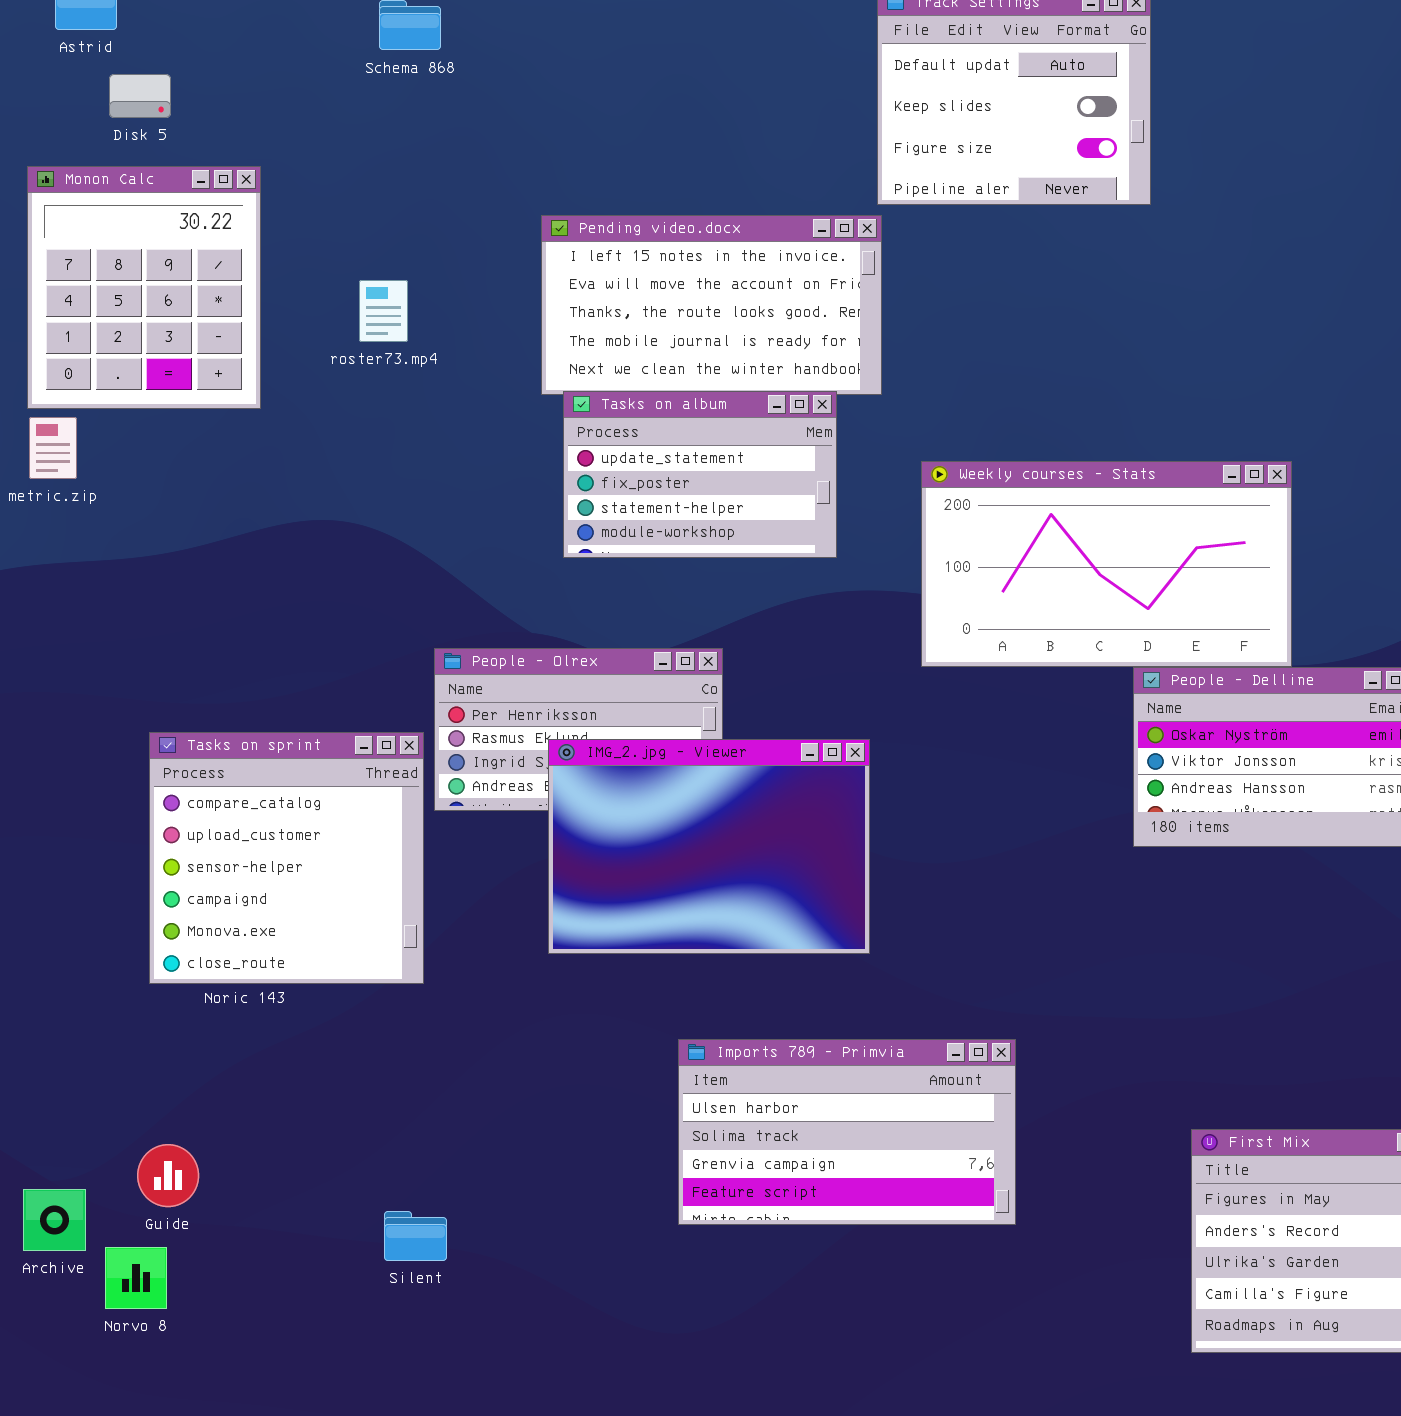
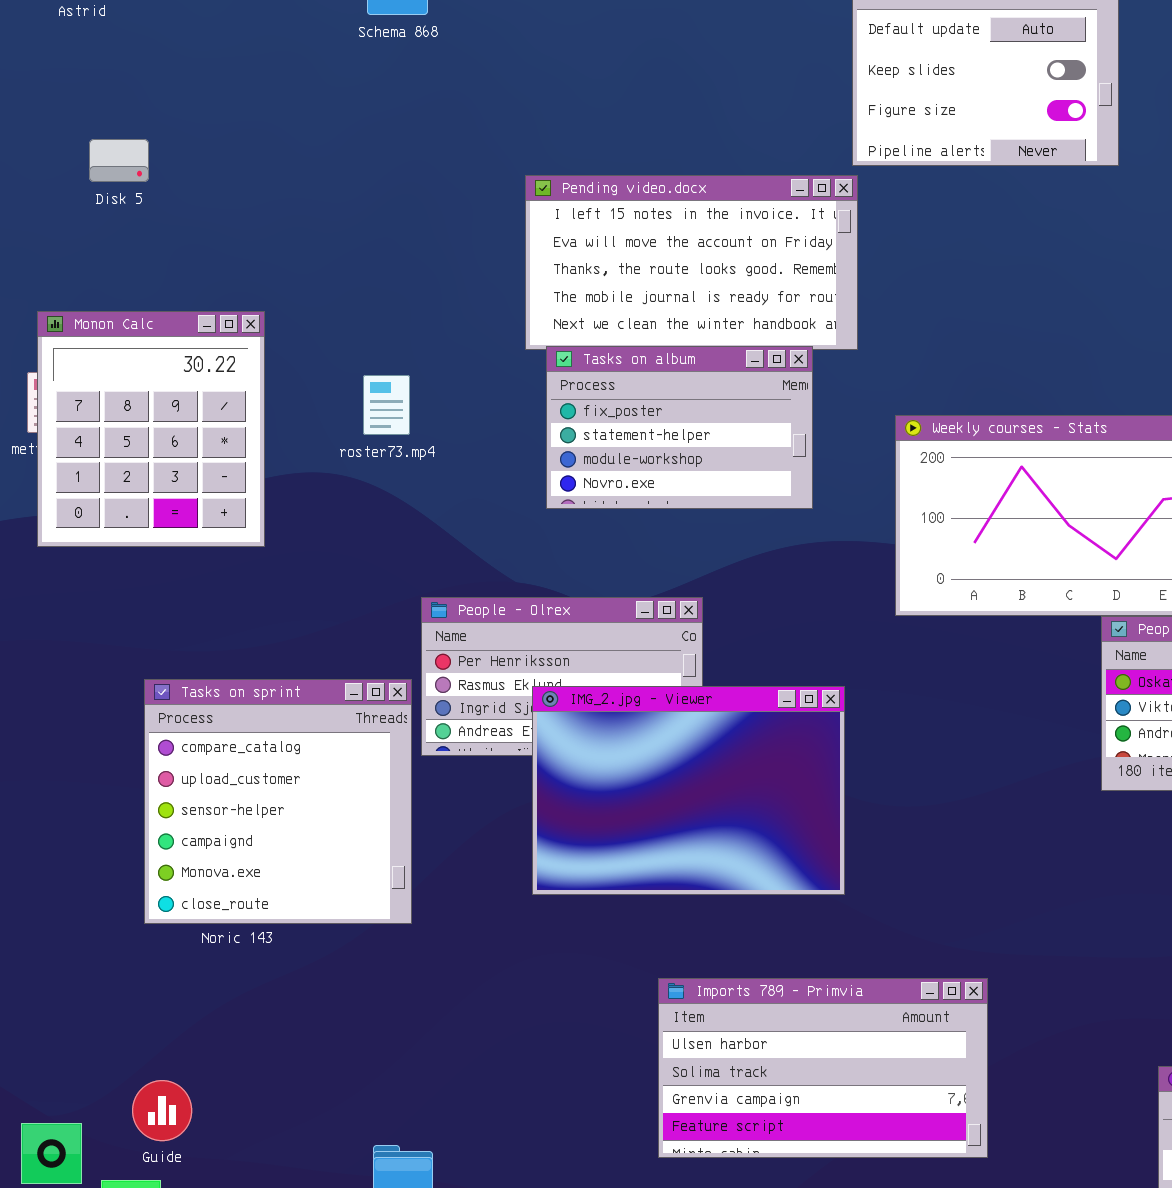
Disk 5: [109,74,171,118] -> [89,139,149,182], moved
Monon Calc: [27,166,261,409] -> [37,311,265,547], moved
roster73.mp4: [359,280,408,342] -> [363,375,410,435], moved
Tasks on album: [563,391,837,558] -> [546,346,813,509], scrolled down 1 row

